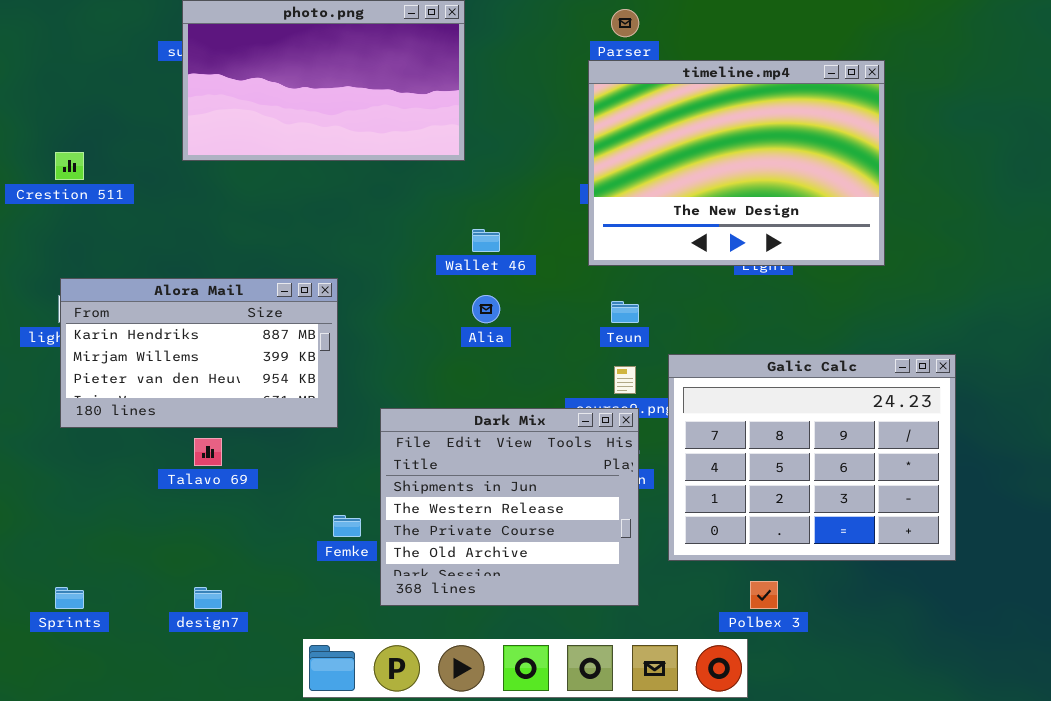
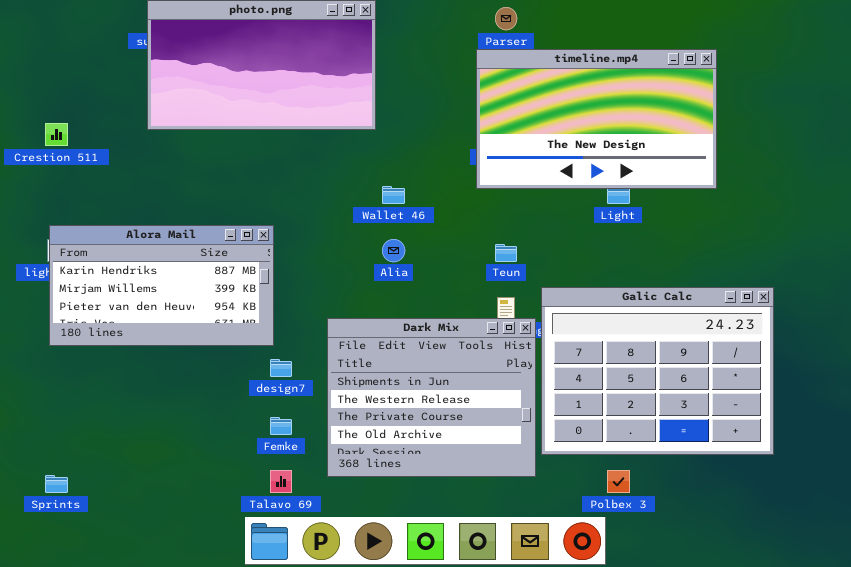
timeline.mp4: [588,60,885,266] -> [476,49,717,189], resized
Dark Mix: [380,408,639,606] -> [327,318,536,477], moved
Talavo 69: [194,438,222,466] -> [270,470,292,493], moved
design7: [194,587,222,609] -> [270,359,292,377], moved

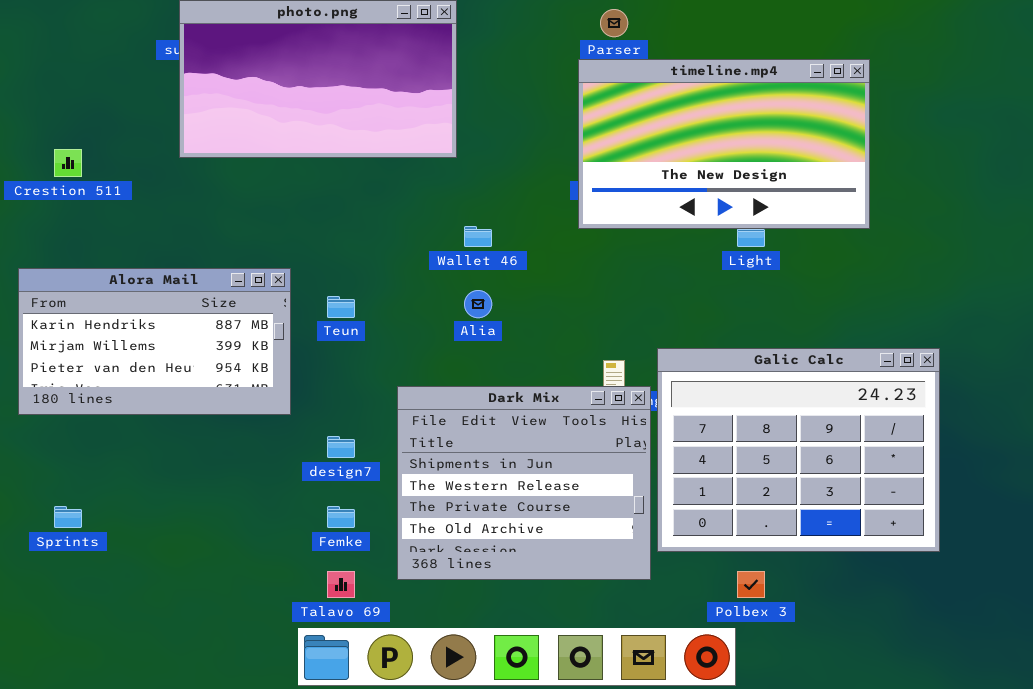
Alora Mail: [49,225,274,346] -> [18,268,291,415], moved
Teun: [495,244,517,262] -> [327,296,355,318], moved
Sprints: [45,475,68,493] -> [54,506,82,528], moved

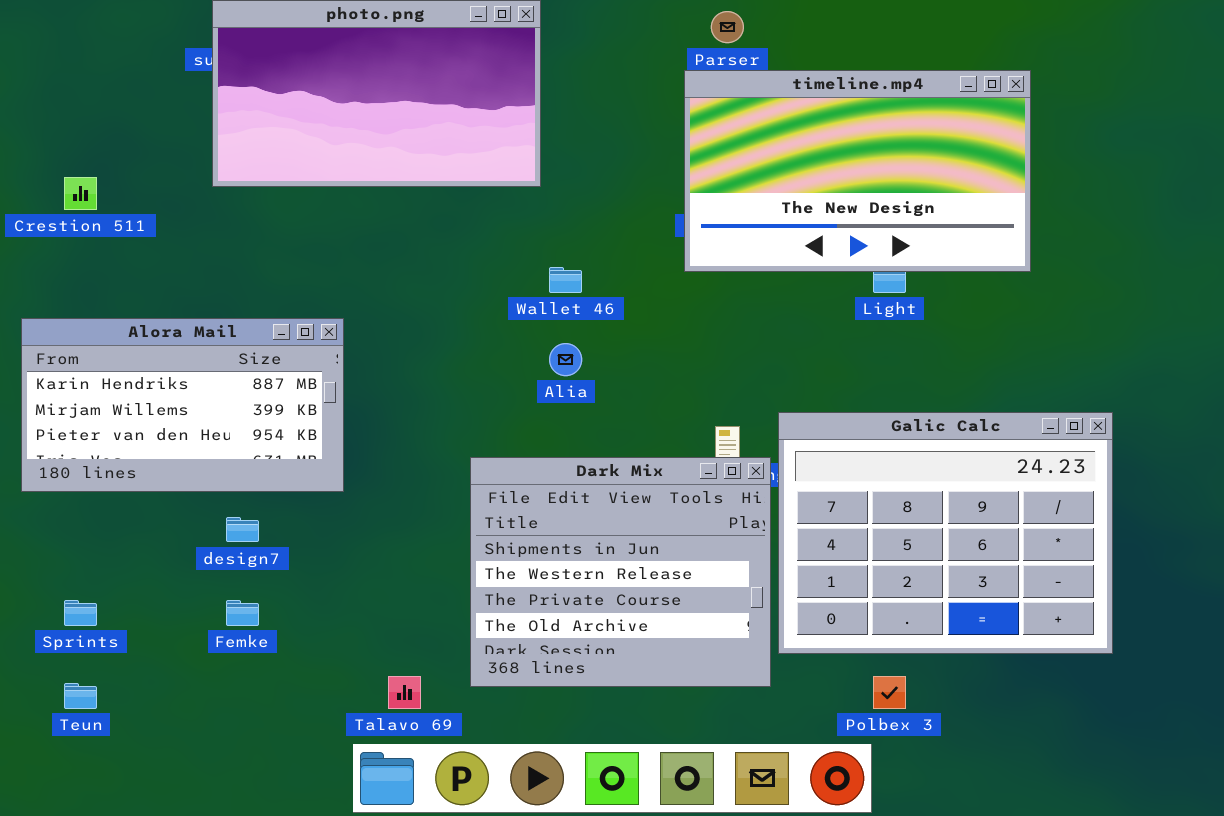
Teun: [327,296,355,318] -> [64,683,97,709], moved
design7: [327,436,355,458] -> [226,517,259,542], moved
Femke: [327,506,355,528] -> [226,600,259,626], moved

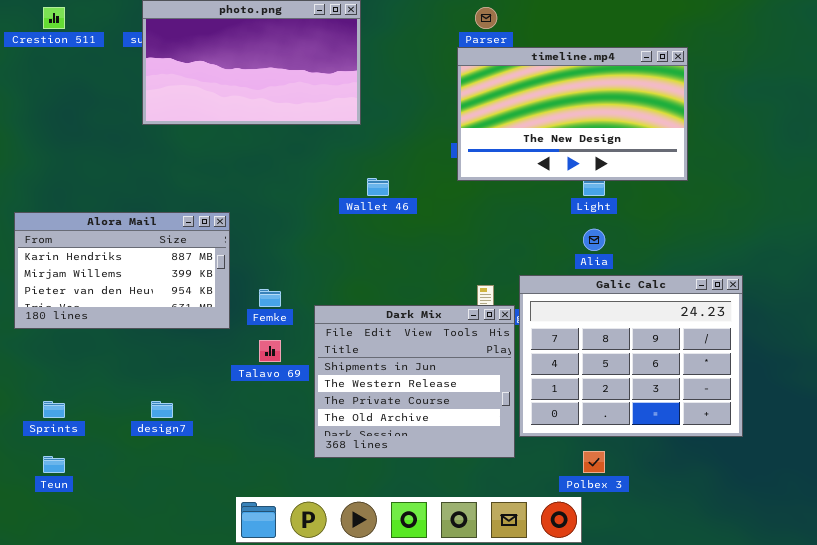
Crestion 511: [64,177,97,210] -> [43,7,65,29], moved
Alia: [549,343,582,376] -> [583,229,605,251], moved
design7: [226,517,259,542] -> [151,401,173,418], moved
Femke: [226,600,259,626] -> [259,289,281,307], moved
Talavo 69: [388,676,421,709] -> [259,340,281,362], moved

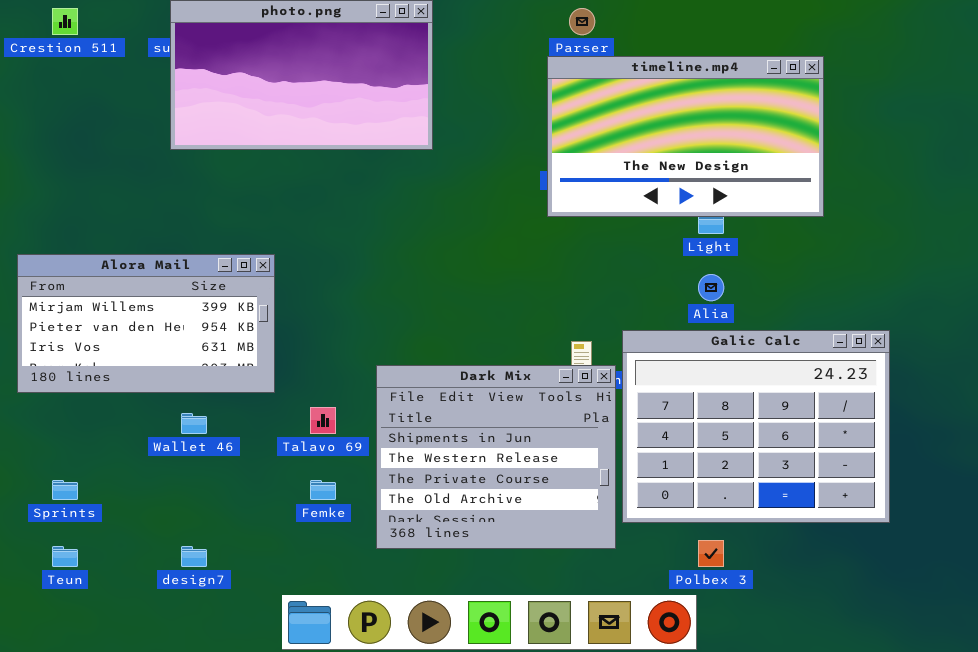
Wallet 46: [367,178,389,196] -> [181,413,207,434], moved
Alora Mail: [14,212,230,329] -> [17,254,275,393], scrolled down 1 row
Femke: [259,289,281,307] -> [310,480,336,500], moved
design7: [151,401,173,418] -> [181,546,207,567], moved

